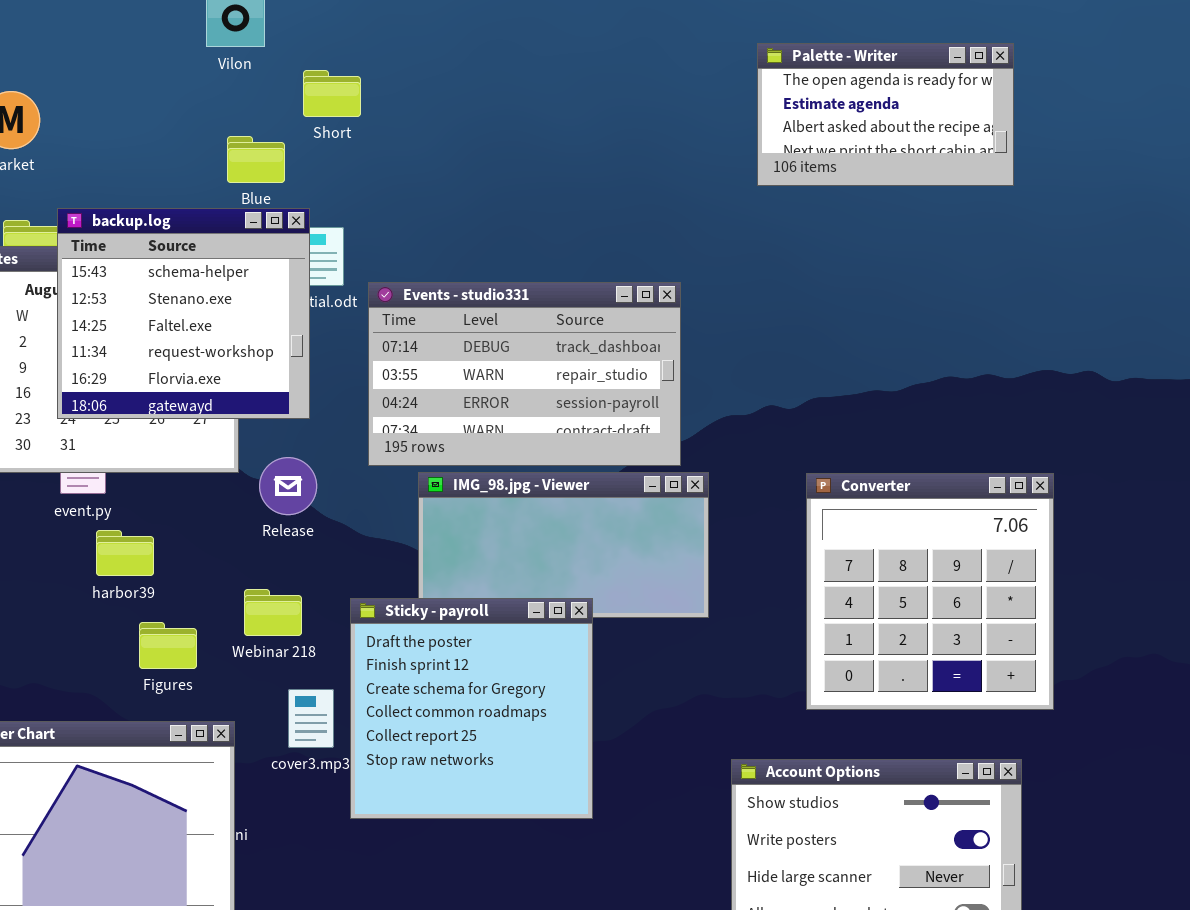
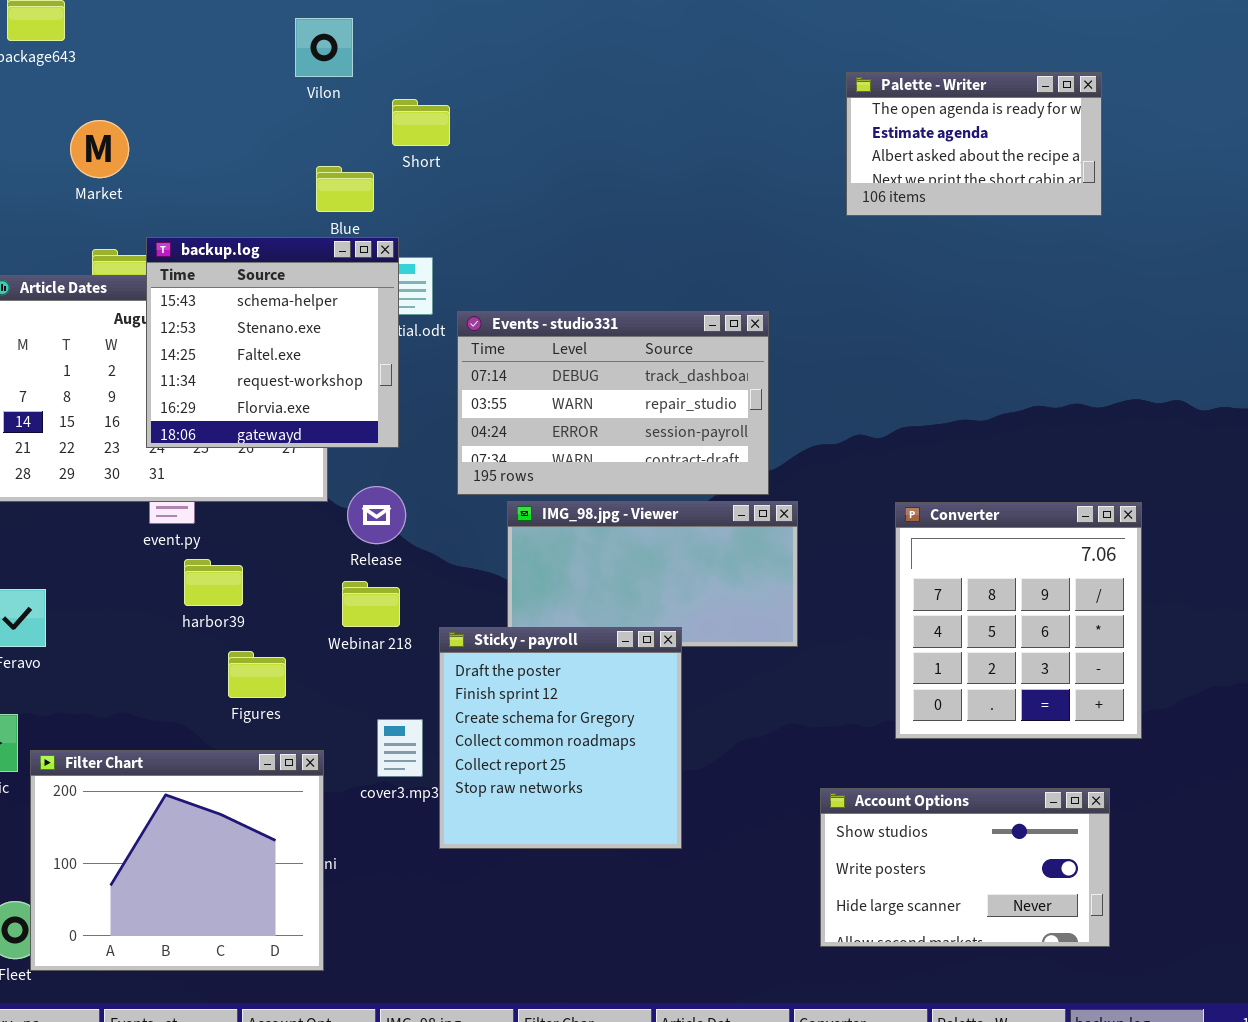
Webinar 218: [244,589,302,636] -> [342,581,400,627], moved

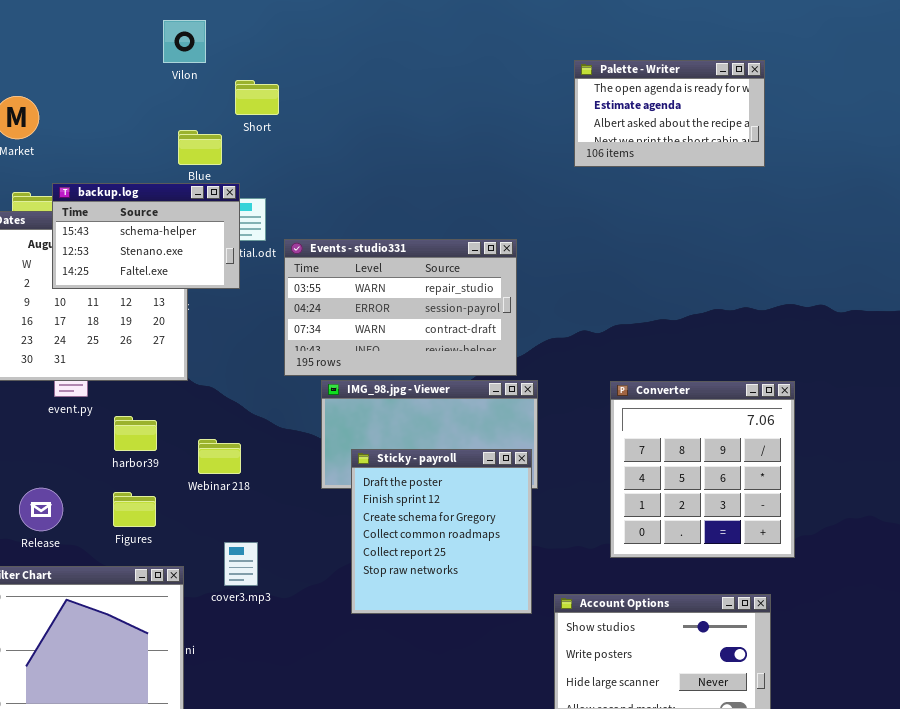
backup.log: [146,237,399,448] -> [52,183,240,289], resized
Events - studio331: [457,311,769,495] -> [284,239,517,376], scrolled down 1 row
Release: [347,486,406,544] -> [19,488,63,531], moved
harbor39: [184,559,243,606] -> [114,416,157,451], moved
Sticky - payroll: [439,627,682,849] -> [351,449,532,614], moved

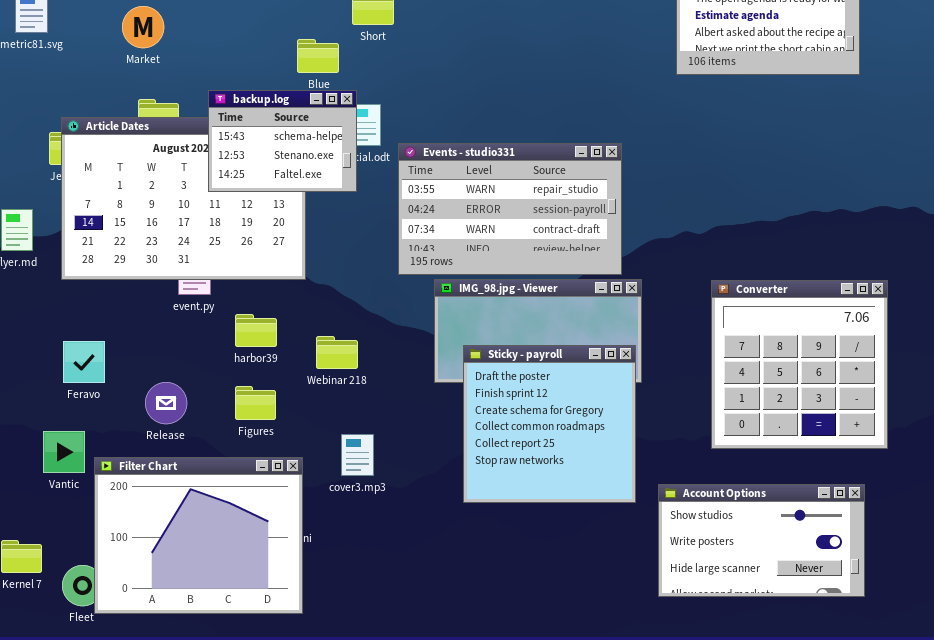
backup.log: [52,183,240,289] -> [208,90,357,192], resized

